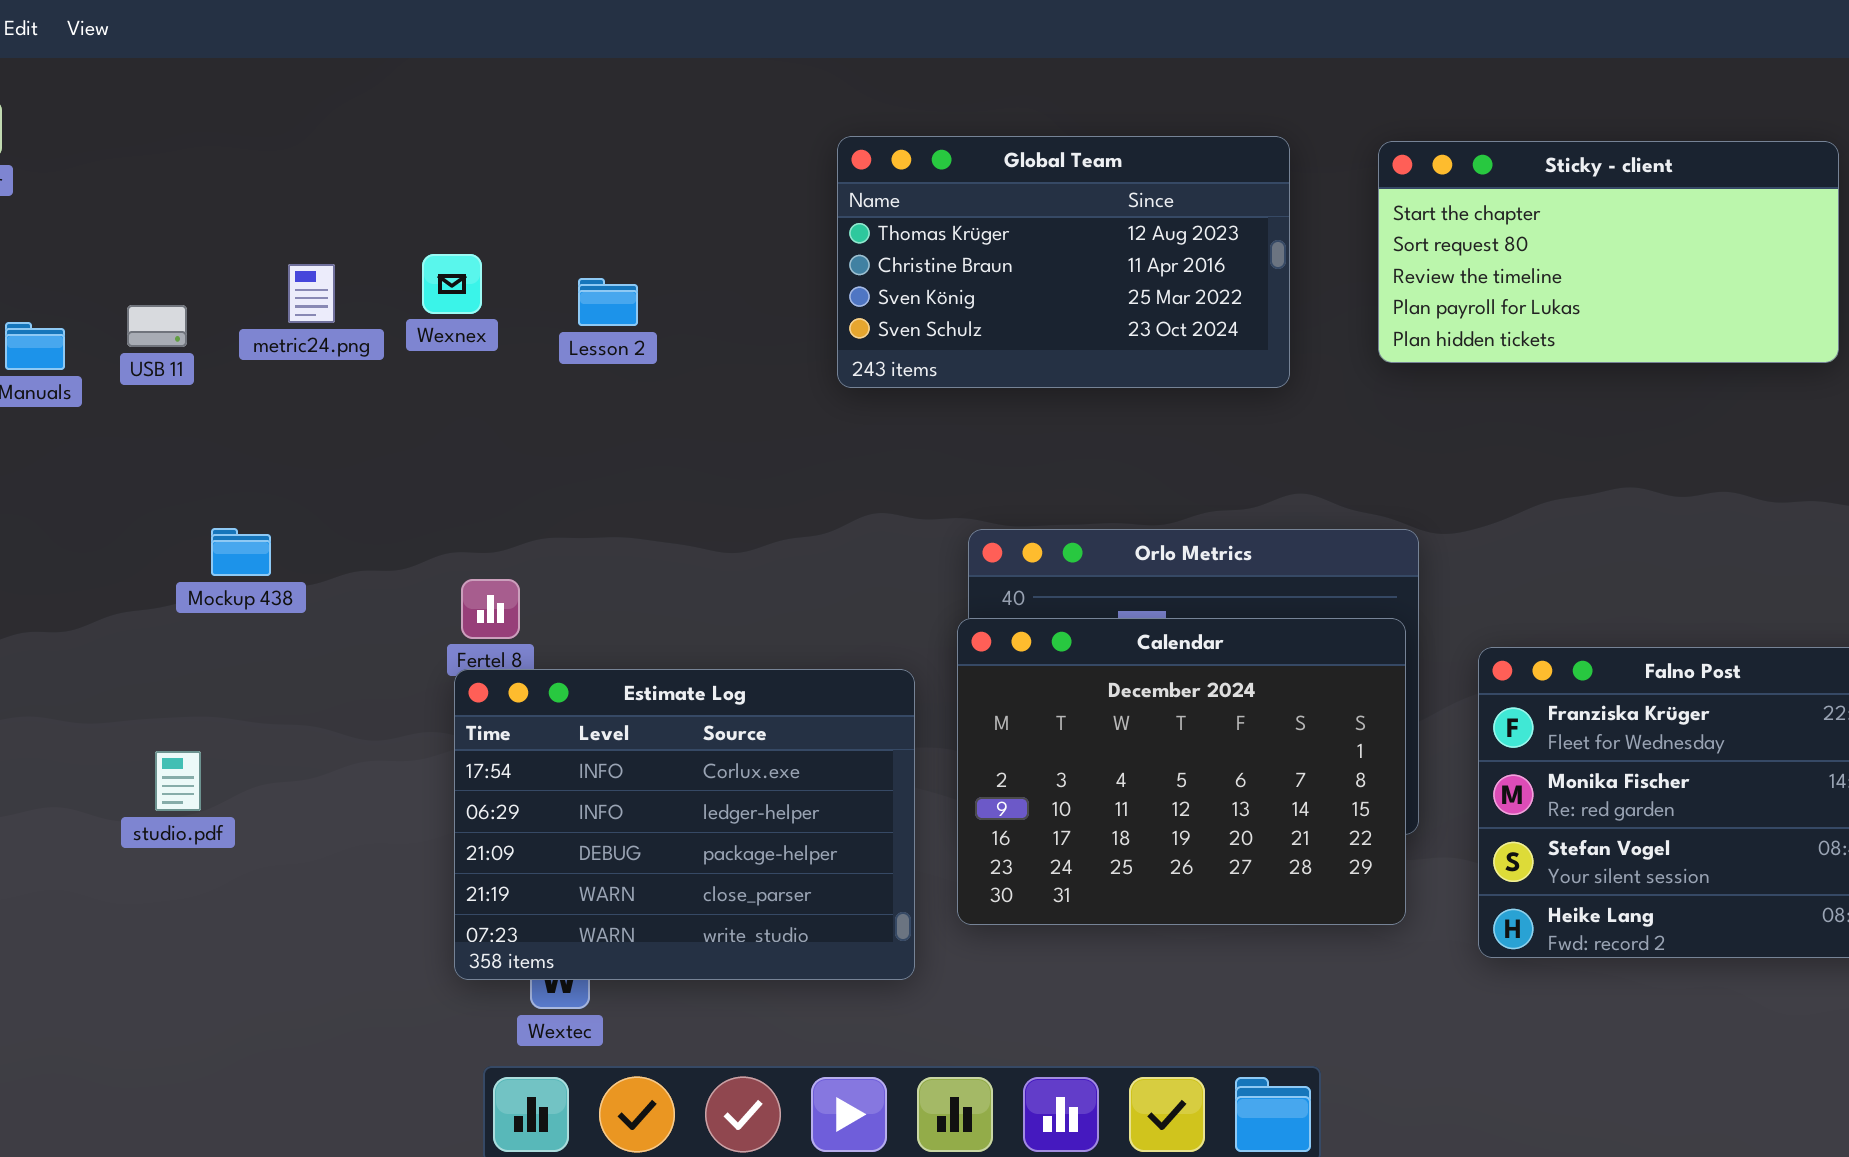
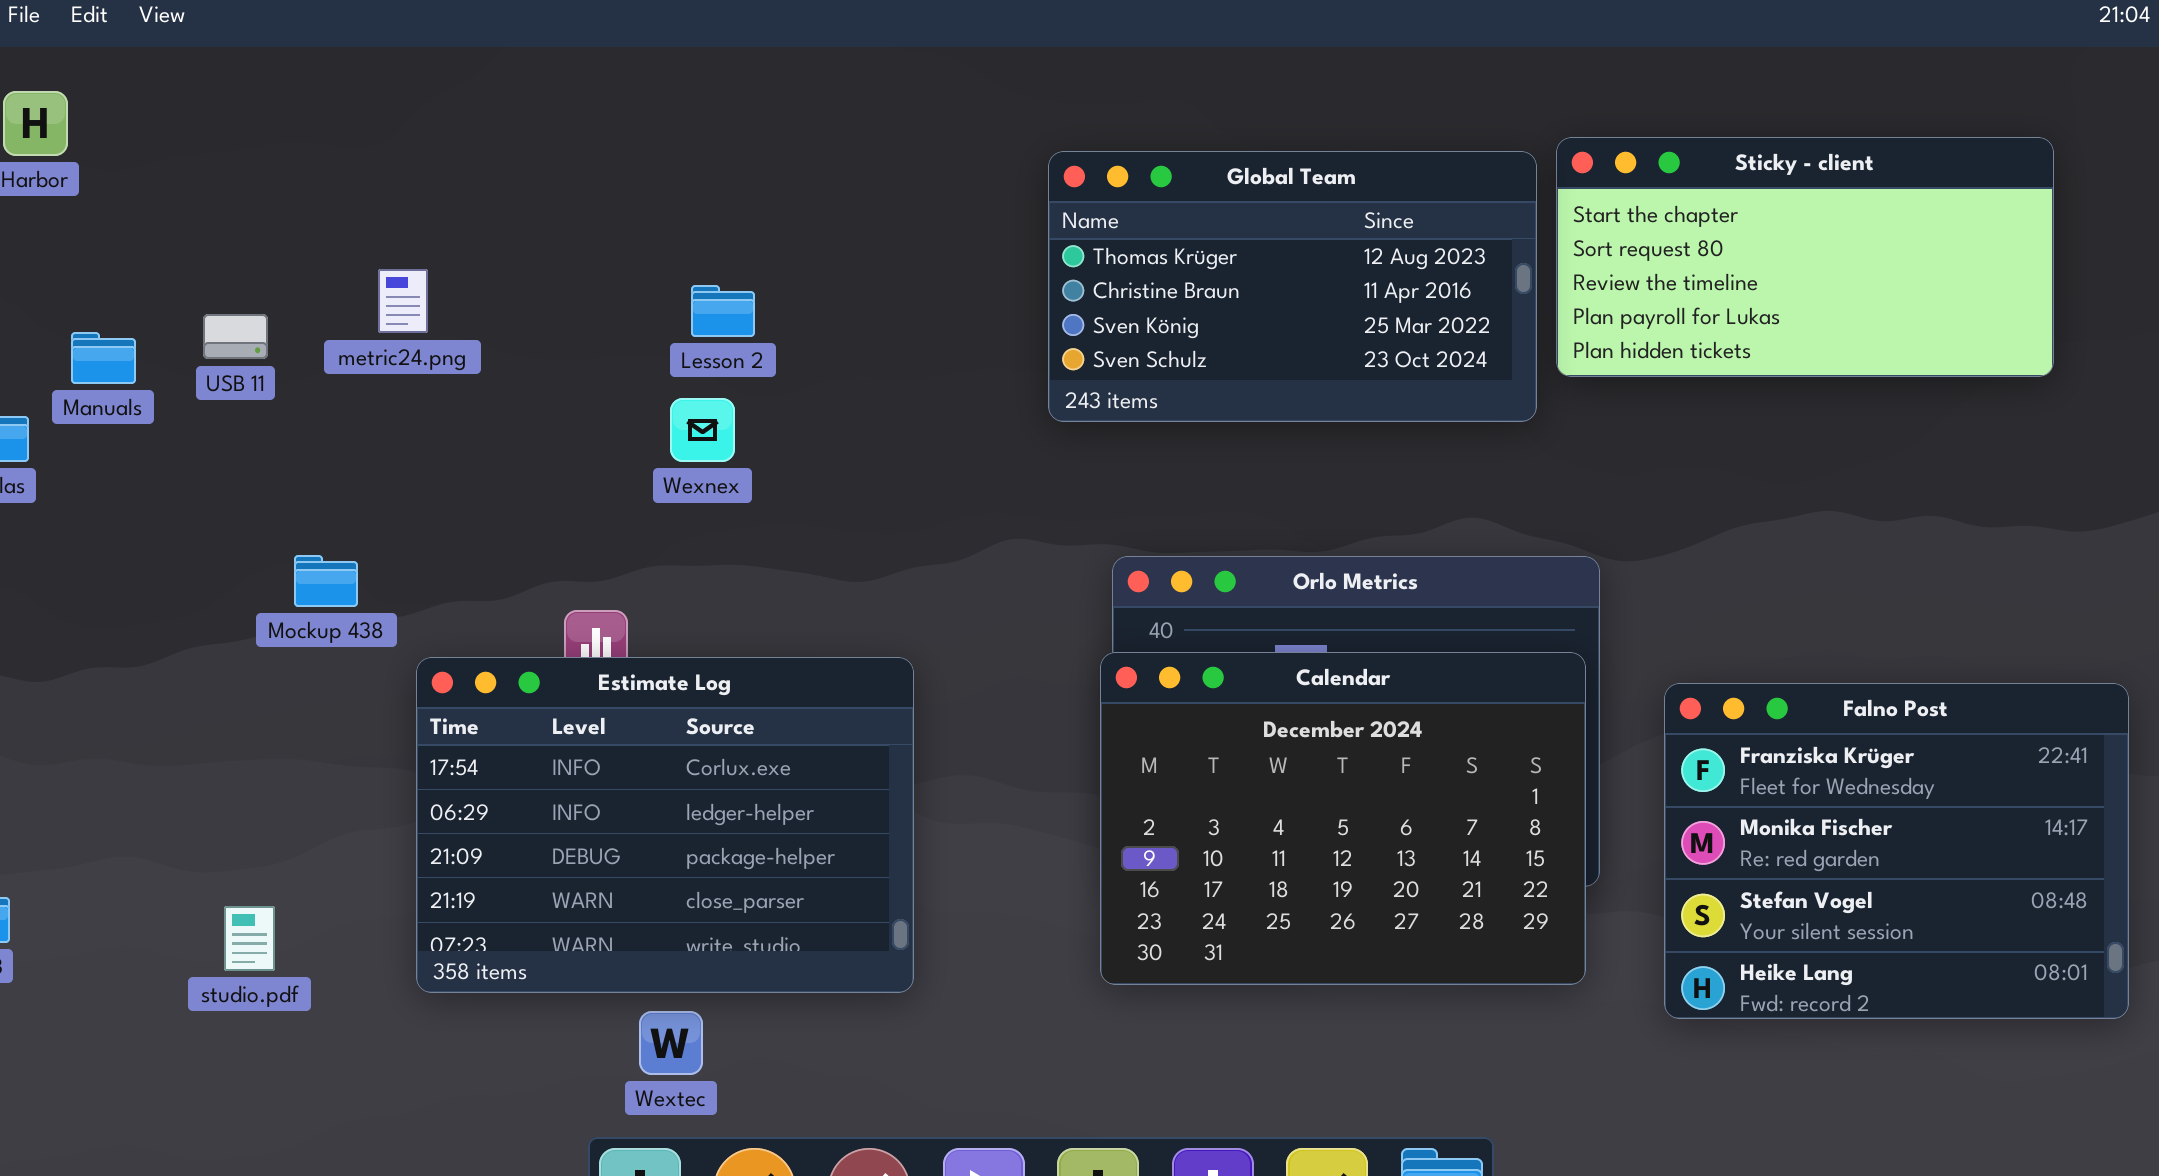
Global Team: [837,136,1290,388] -> [1048,151,1537,422], moved
Wexnex: [422,254,482,314] -> [670,398,735,462], moved
Estimate Log: [454,669,915,980] -> [416,657,914,993], moved
studio.pdf: [155,751,201,811] -> [224,906,275,971], moved

